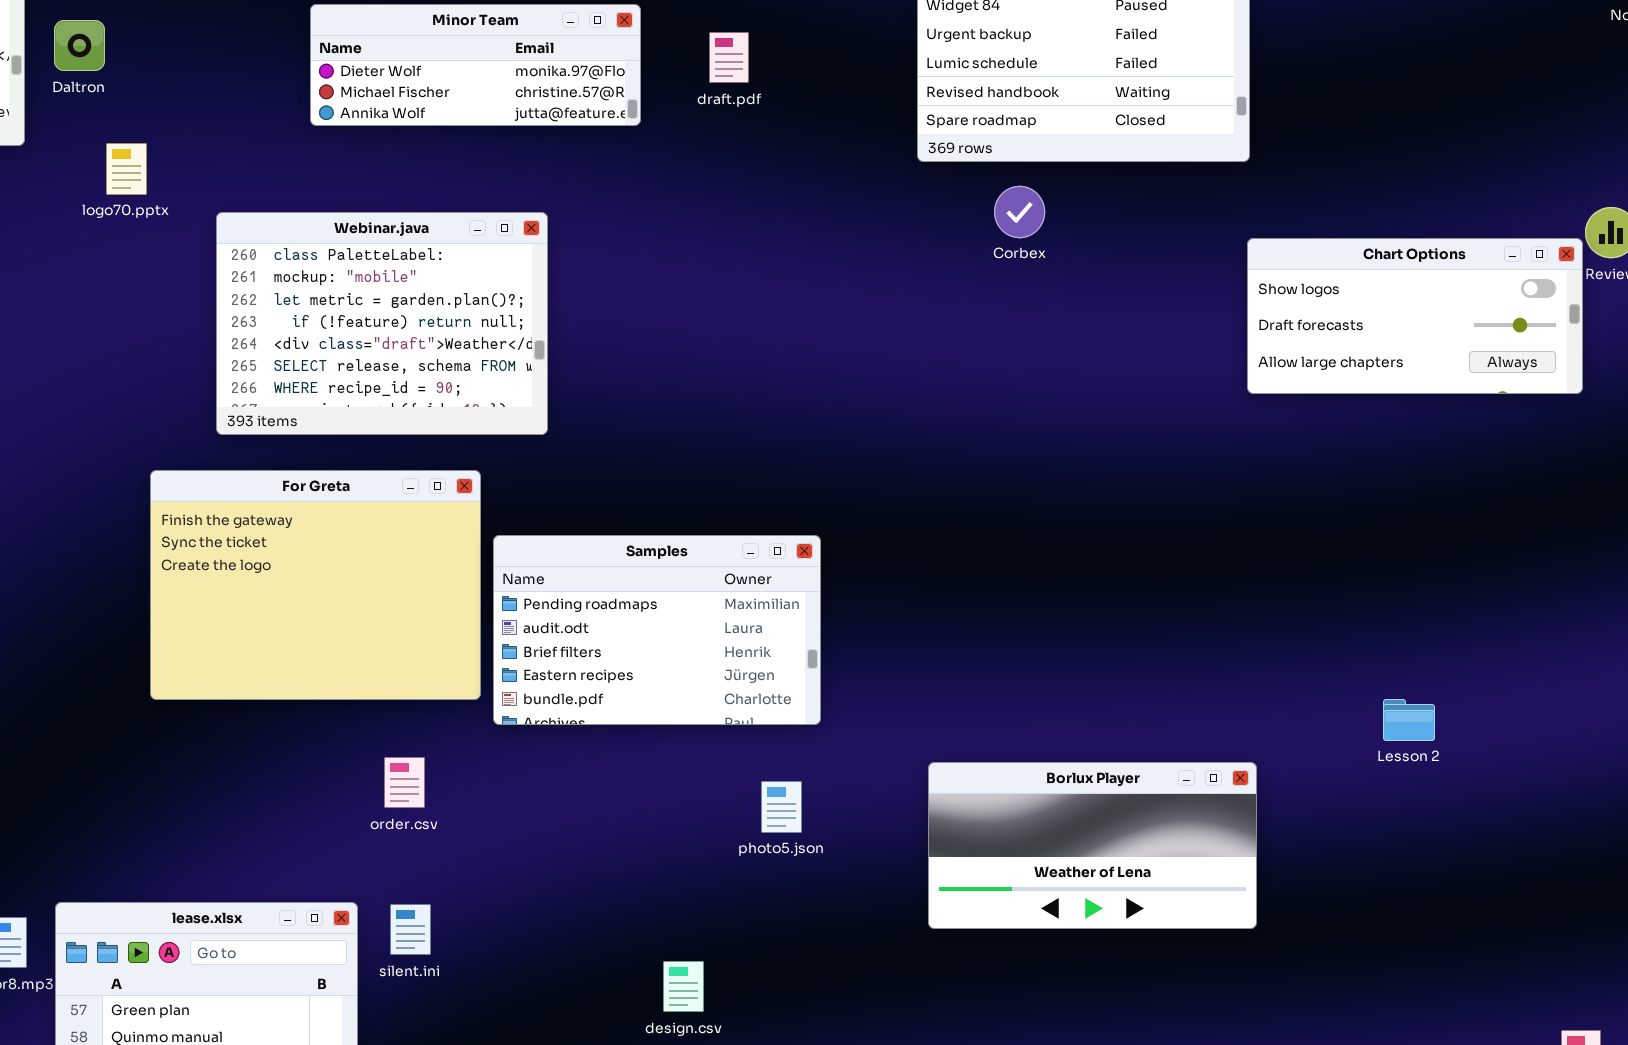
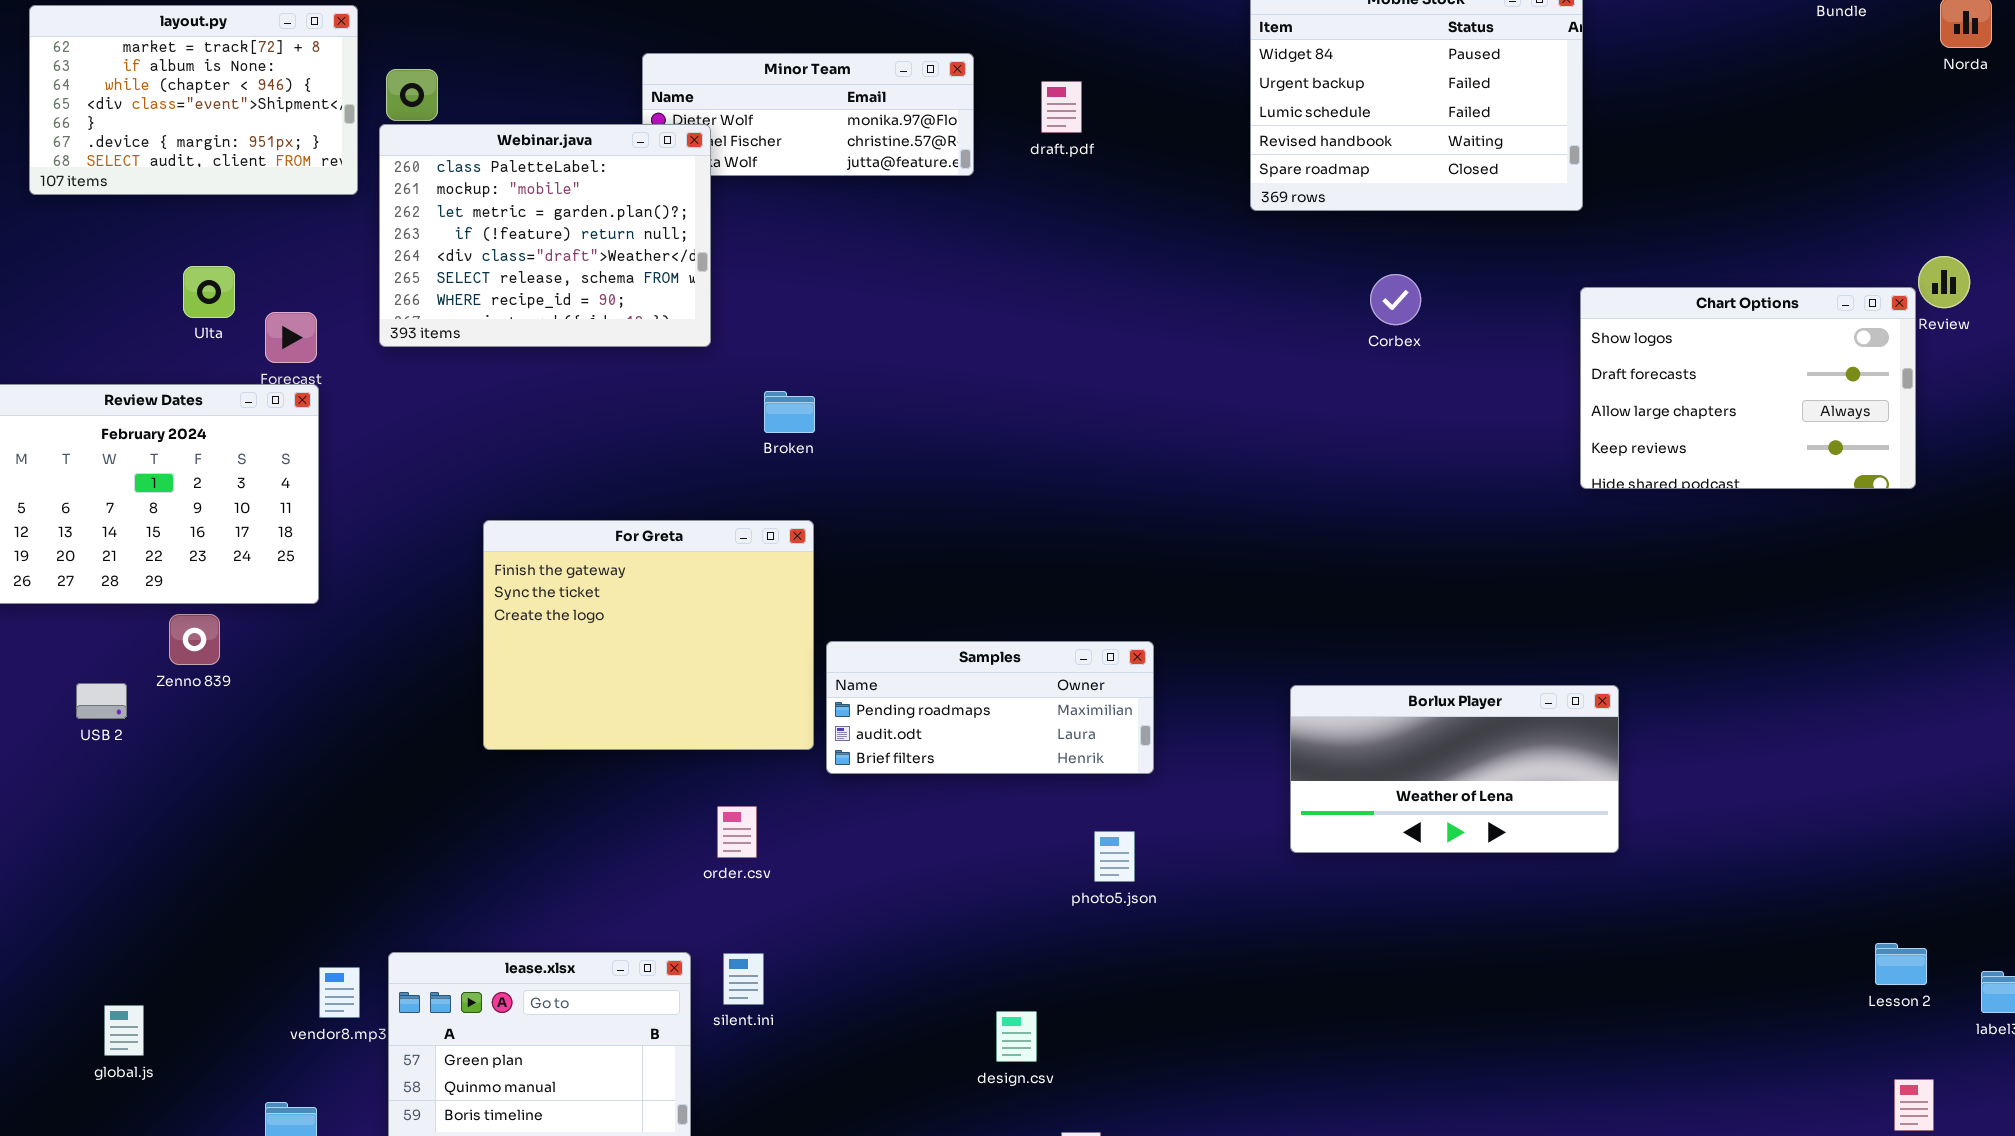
Corbex: [994,186,1045,238] -> [1370,274,1421,325], moved
Webinar.java: [216,212,548,435] -> [379,124,711,347], moved
Chart Options: [1247,238,1583,394] -> [1580,287,1916,489], resized
Samples: [493,535,821,725] -> [826,641,1154,774], resized
Lesson 2: [1383,699,1435,741] -> [1875,943,1927,985], moved
Borlux Player: [928,762,1257,929] -> [1290,685,1619,853], moved

